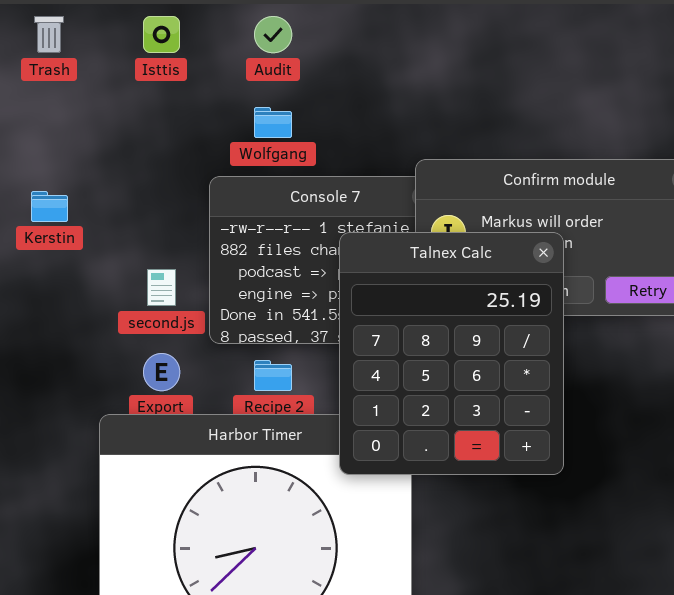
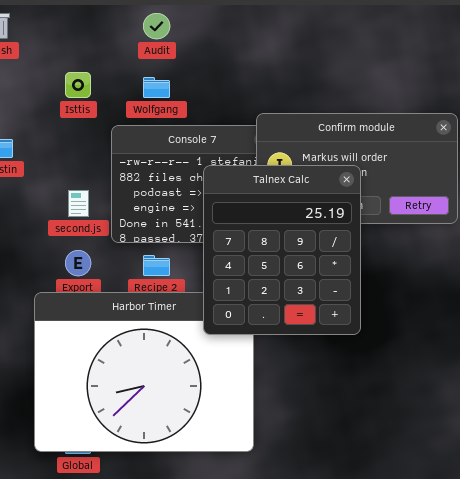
Isttis: [143,16,180,53] -> [65,72,91,98], moved

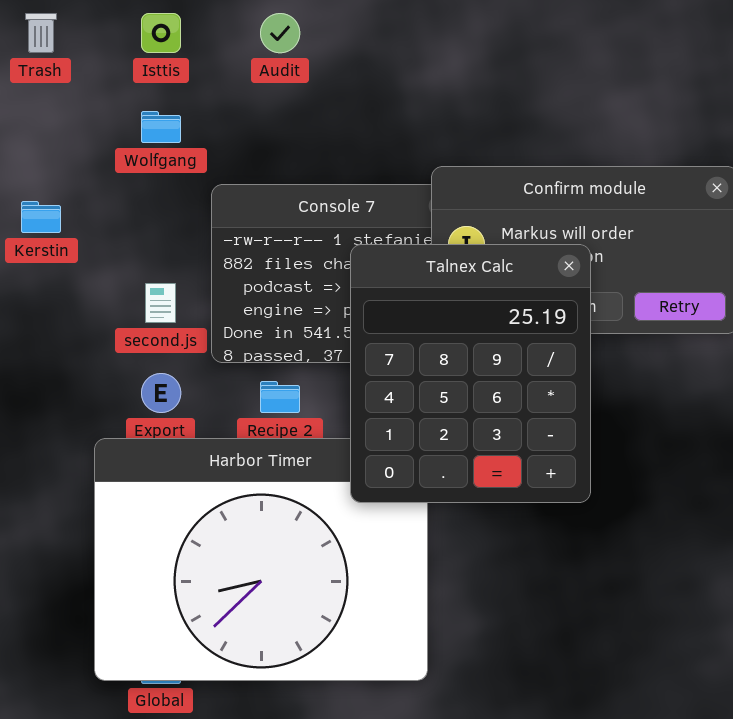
Isttis: [65,72,91,98] -> [141,13,181,53], moved
Wolfgang: [143,77,170,98] -> [141,111,181,143], moved

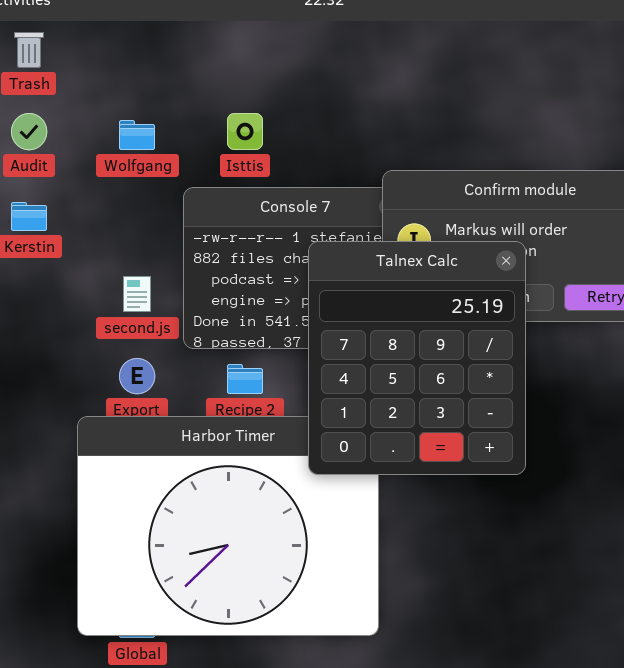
Isttis: [141,13,181,53] -> [227,113,263,150], moved
Audit: [260,13,300,53] -> [11,113,47,150], moved

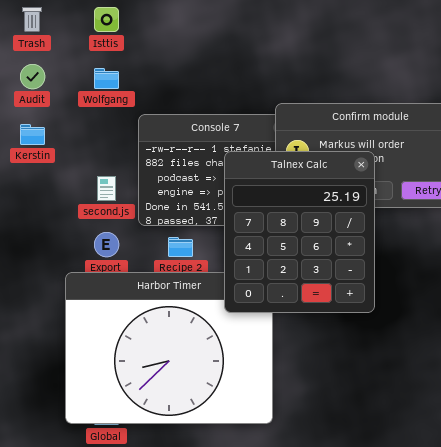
Isttis: [227,113,263,150] -> [94,7,119,32], moved

